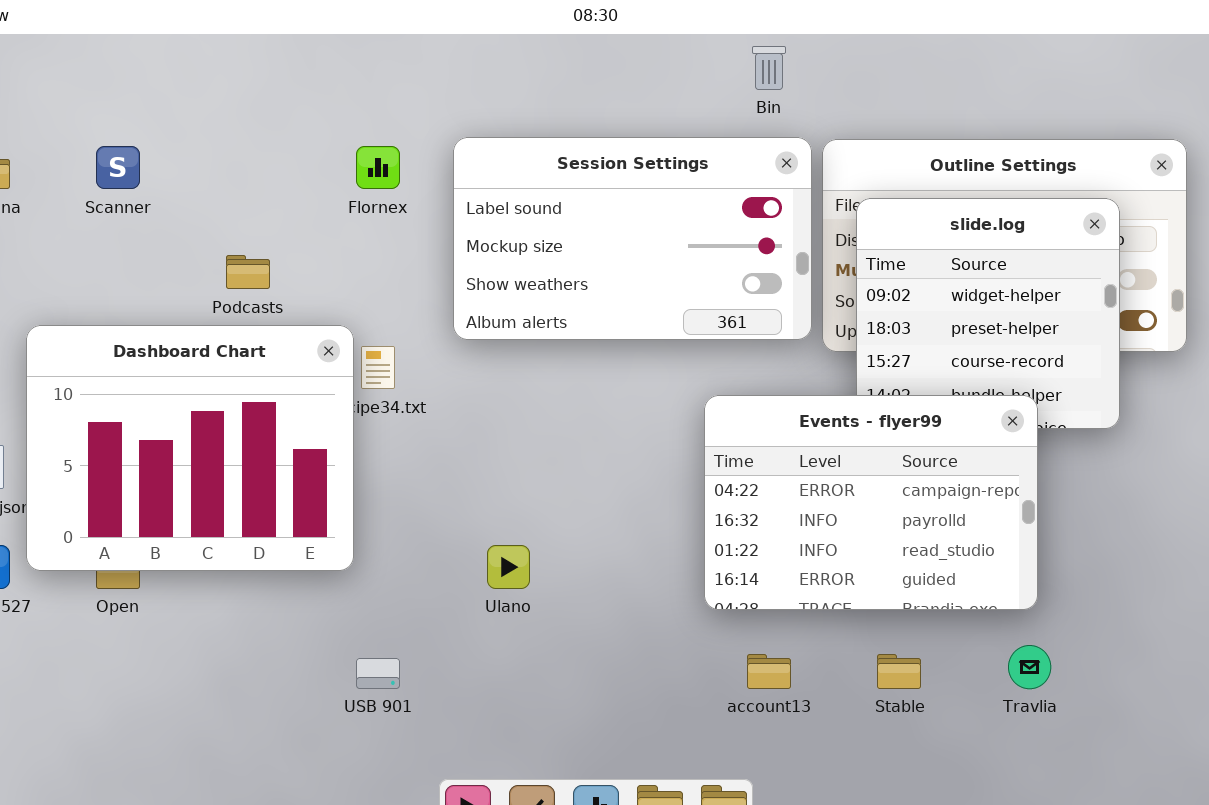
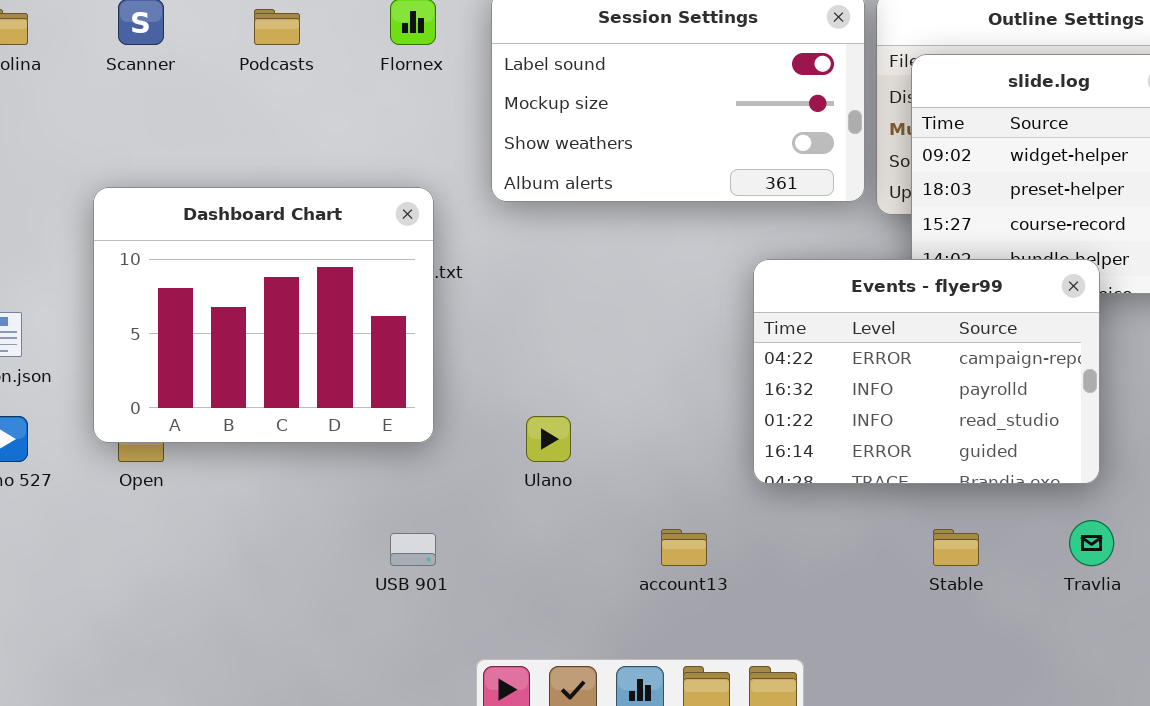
Podcasts: [226,255,270,289] -> [254,9,300,45], moved
Dashboard Chart: [26,325,354,571] -> [93,187,434,443], moved
account13: [747,654,791,689] -> [661,529,707,566], moved

